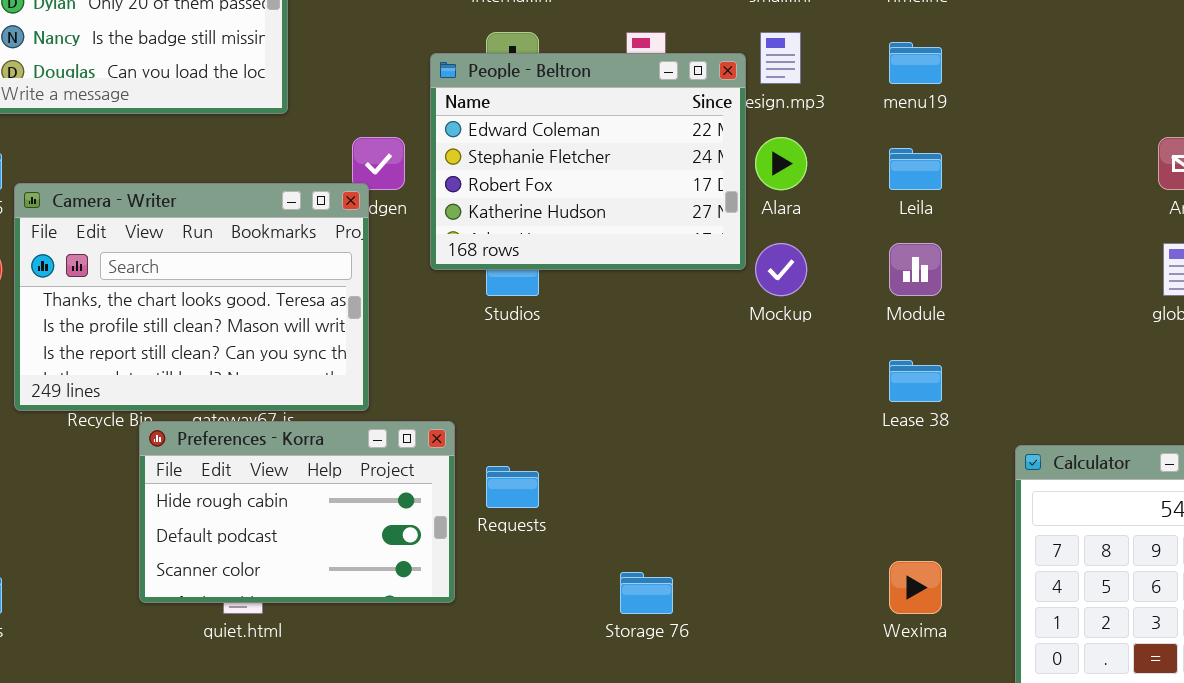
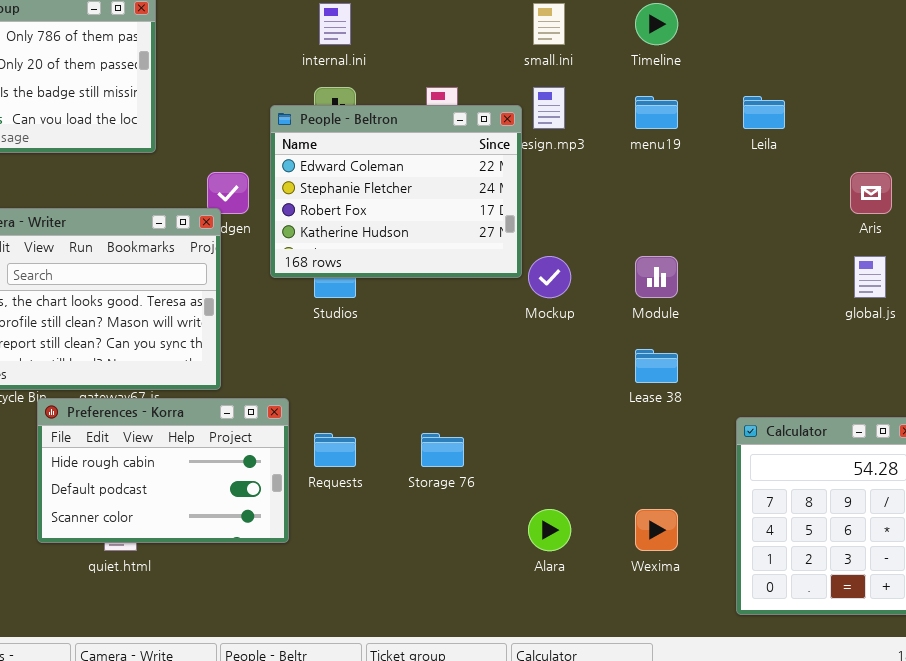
Alara: [755,137,807,190] -> [528,509,571,551], moved
Leila: [889,148,942,190] -> [743,96,785,129], moved
Storage 76: [620,572,673,614] -> [421,433,464,467], moved

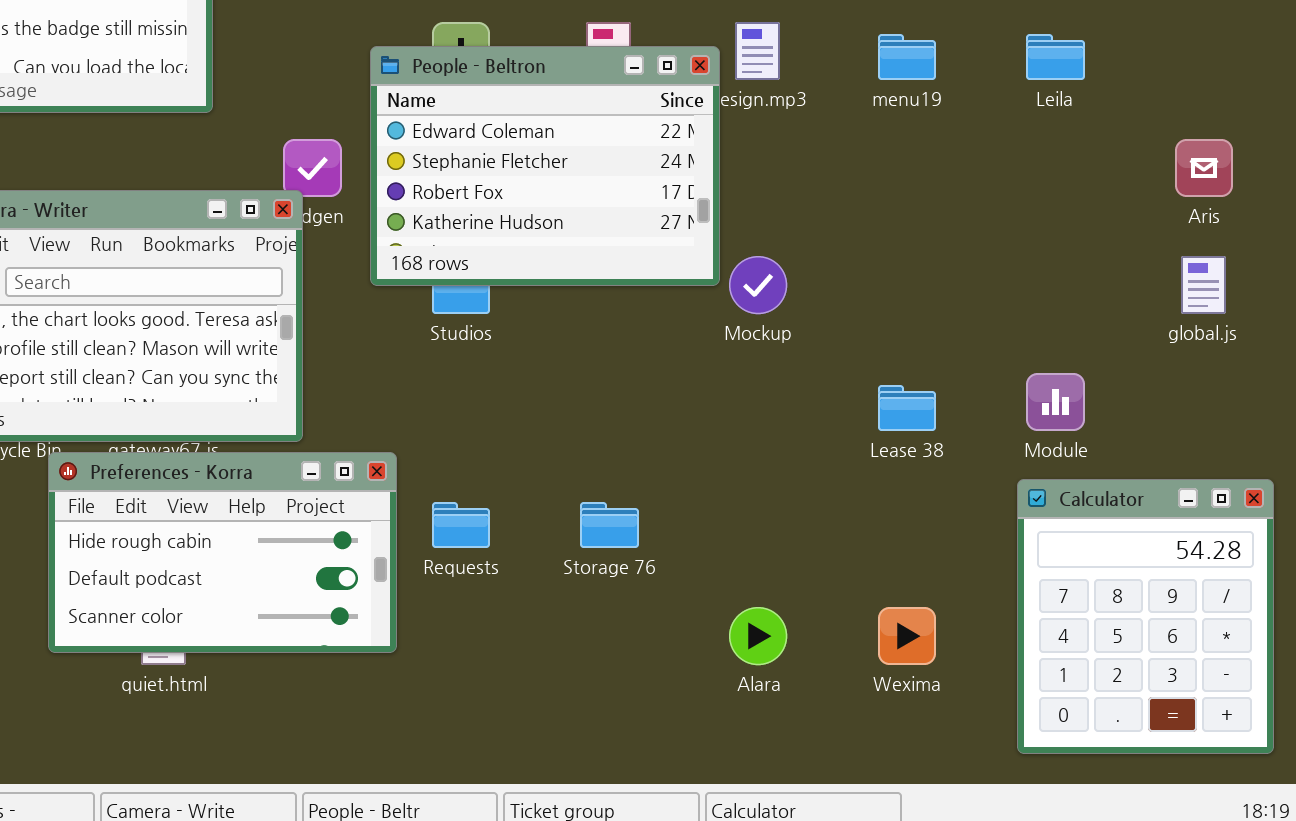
Module: [635,256,678,298] -> [1026,373,1085,431], moved

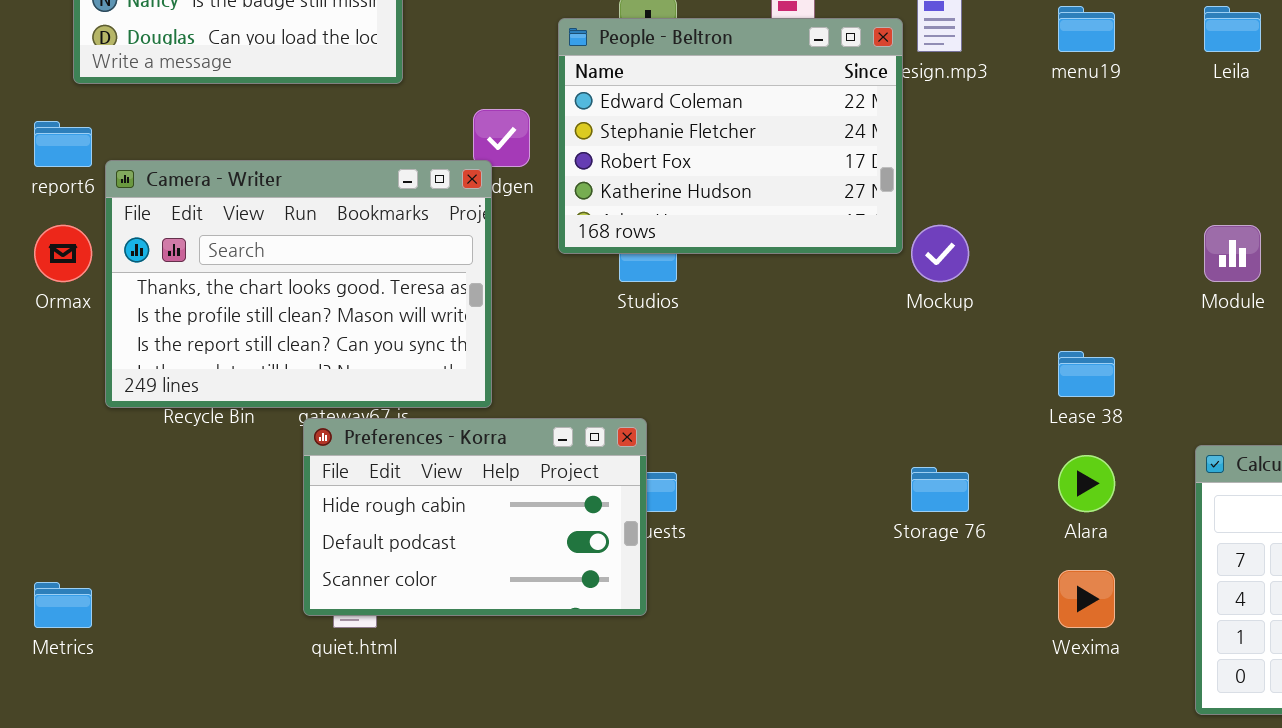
Module: [1026,373,1085,431] -> [1204,225,1261,282], moved
Preferences - Korra: [48,452,397,653] -> [303,418,647,616], moved
Storage 76: [580,502,639,548] -> [911,467,969,512], moved
Alara: [729,607,787,665] -> [1058,455,1115,512], moved

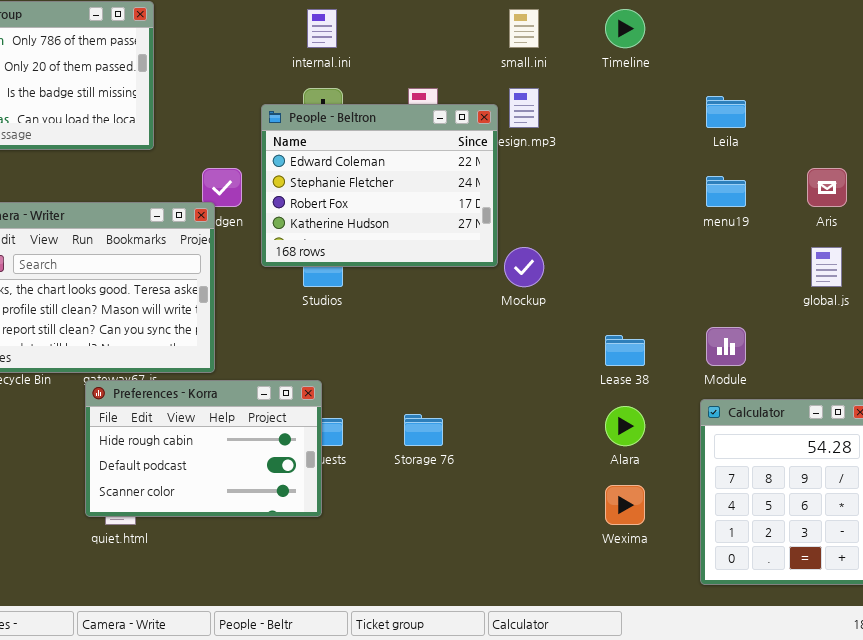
menu19: [1058,6,1115,52] -> [706,176,746,207], moved
Module: [1204,225,1261,282] -> [706,327,746,366], moved
Storage 76: [911,467,969,512] -> [404,414,443,446], moved

